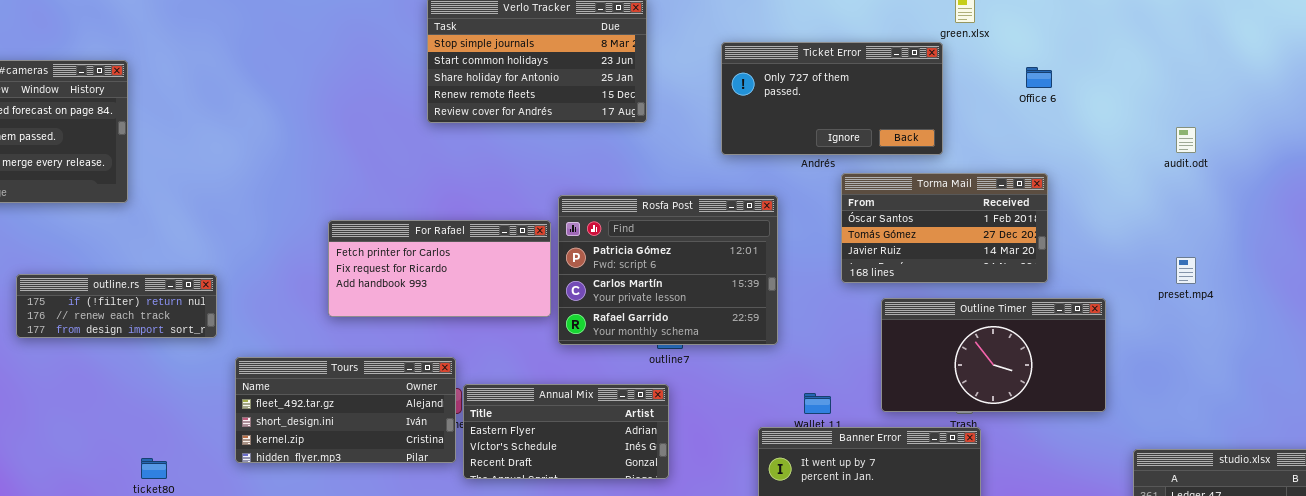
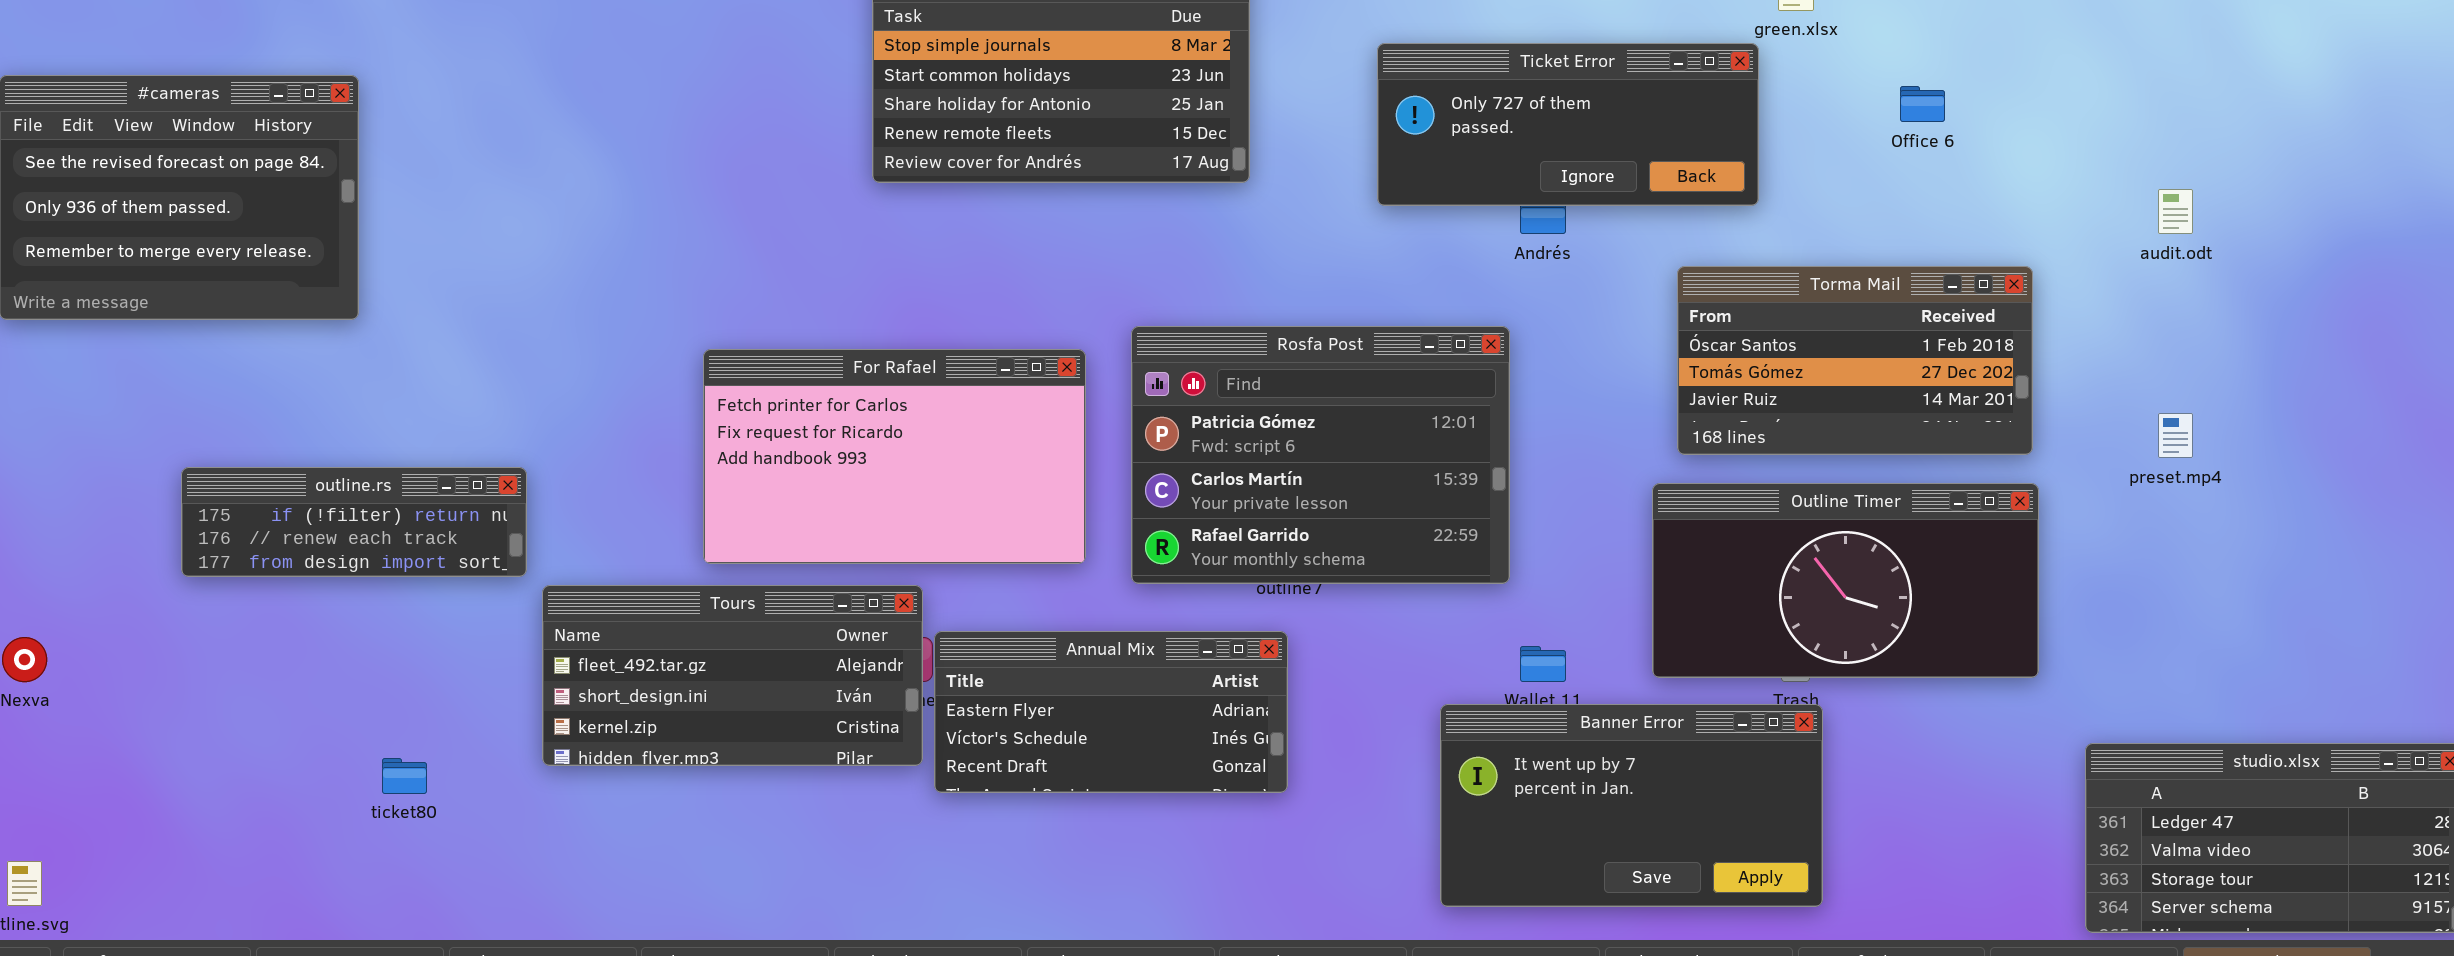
Ticket Error: [721,42,943,155] -> [1377,43,1759,206], resized
Torma Mail: [841,173,1048,283] -> [1677,266,2033,455], moved
Rosfa Post: [558,195,778,345] -> [1131,326,1510,584], moved
For Rafael: [328,220,551,317] -> [703,349,1086,564], resized
outline.rs: [16,274,217,338] -> [181,467,527,577], moved

